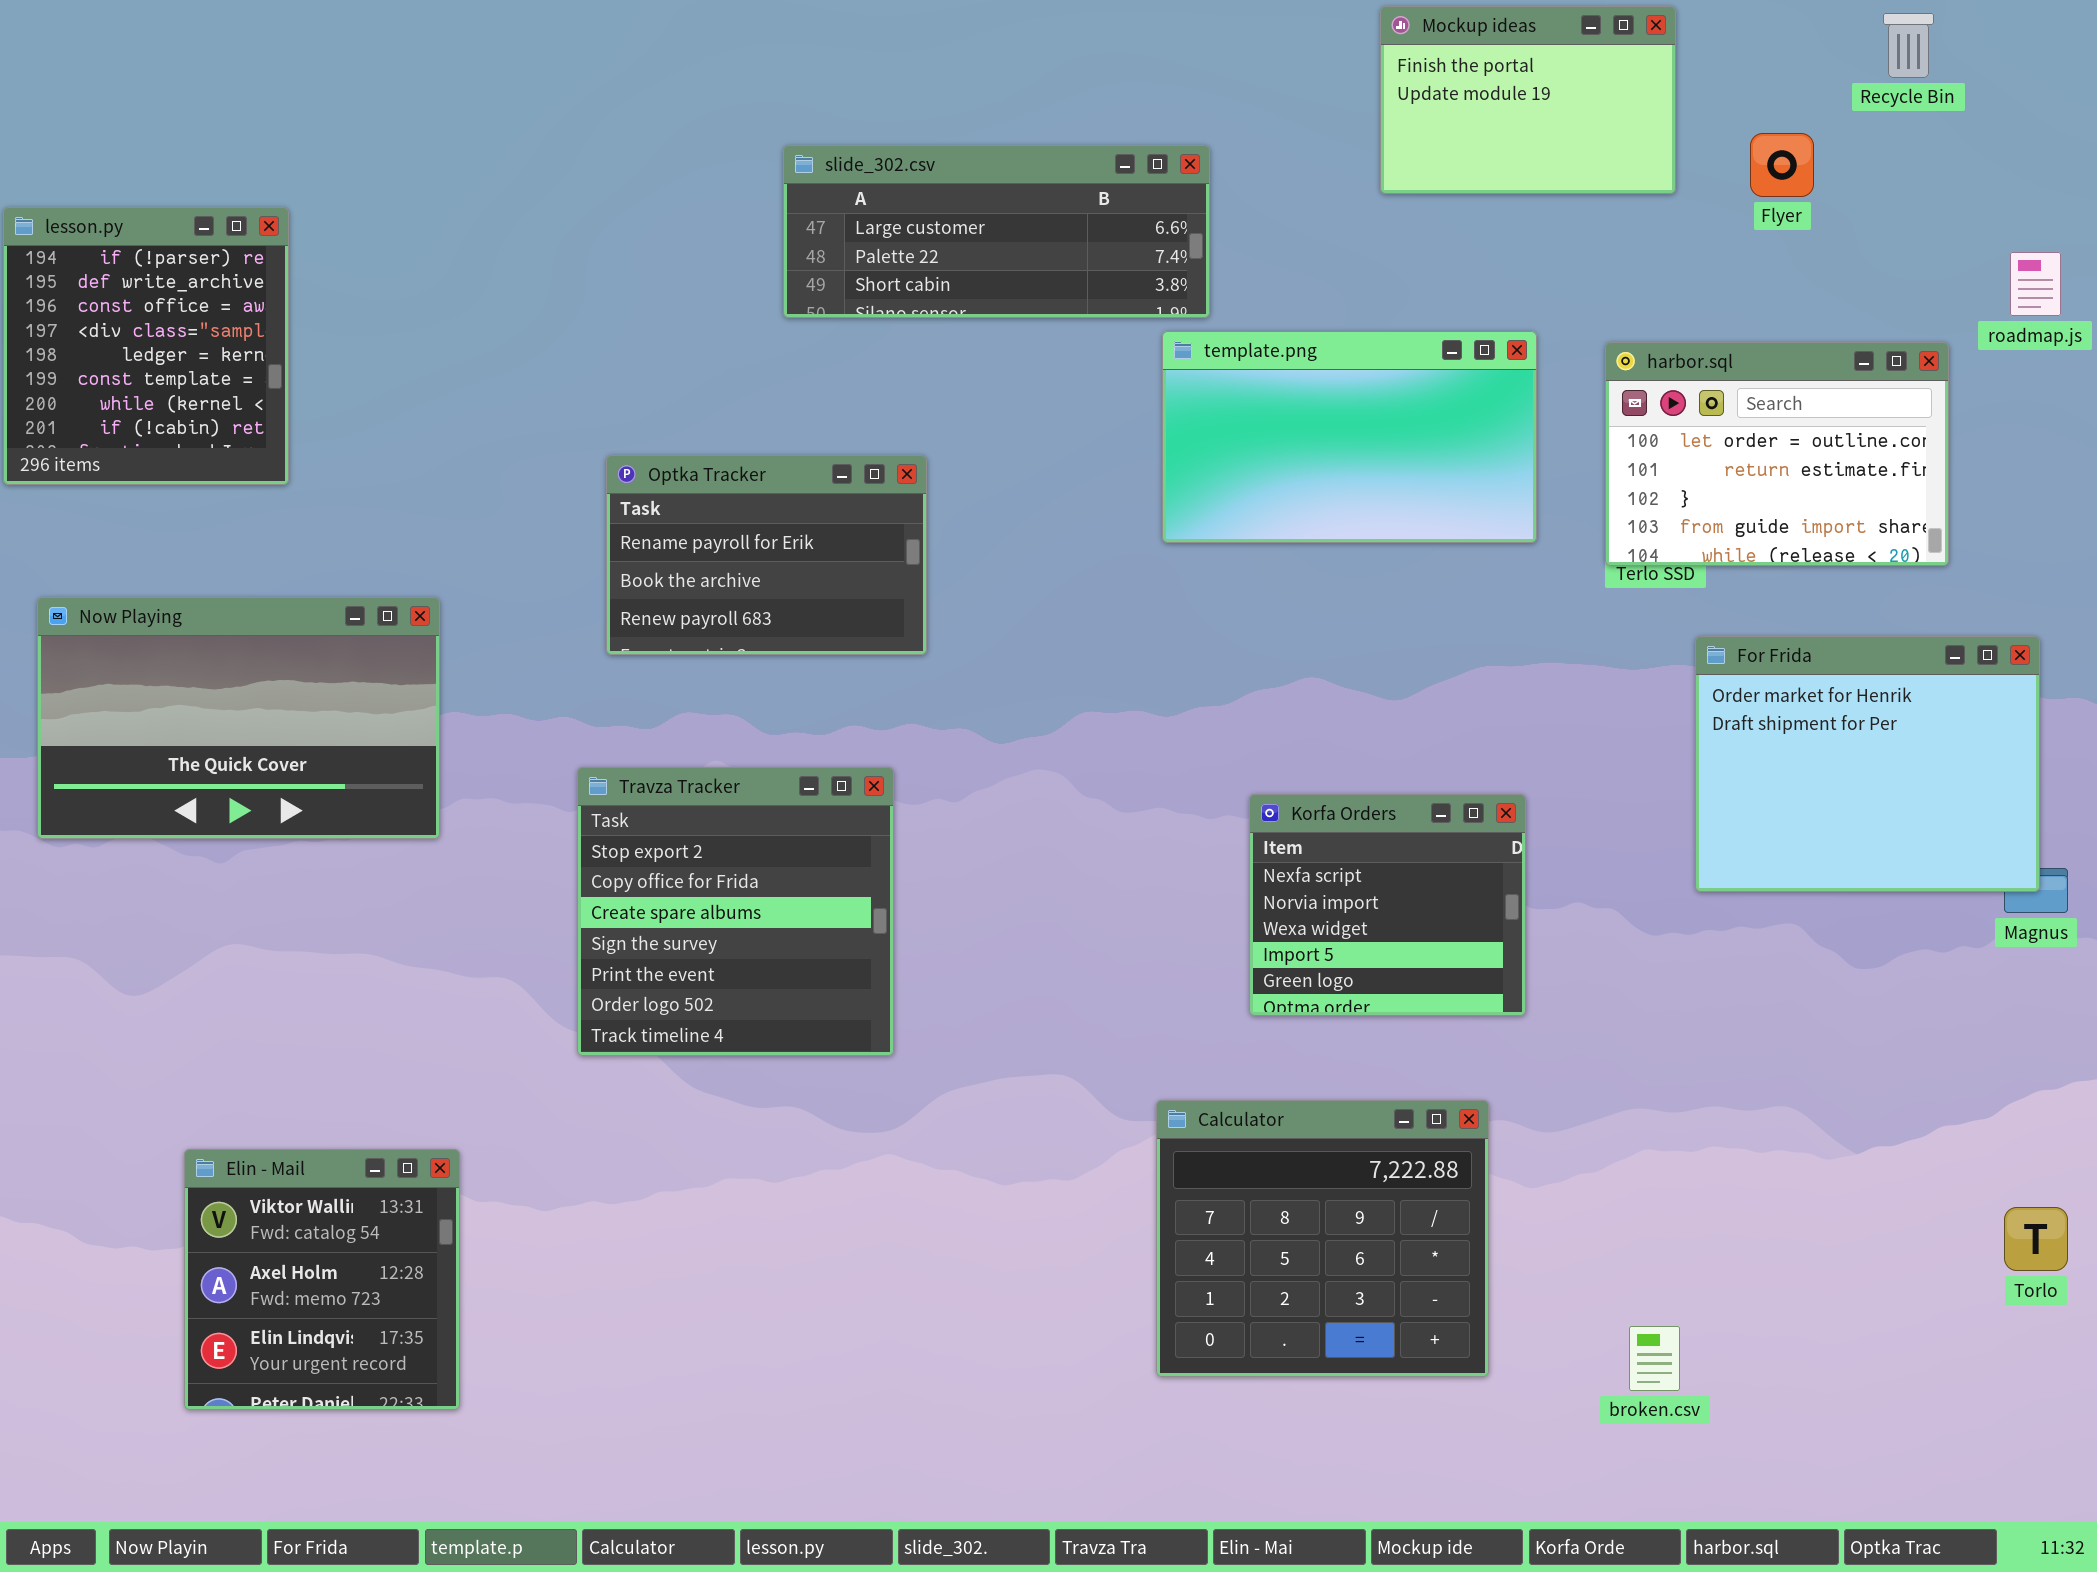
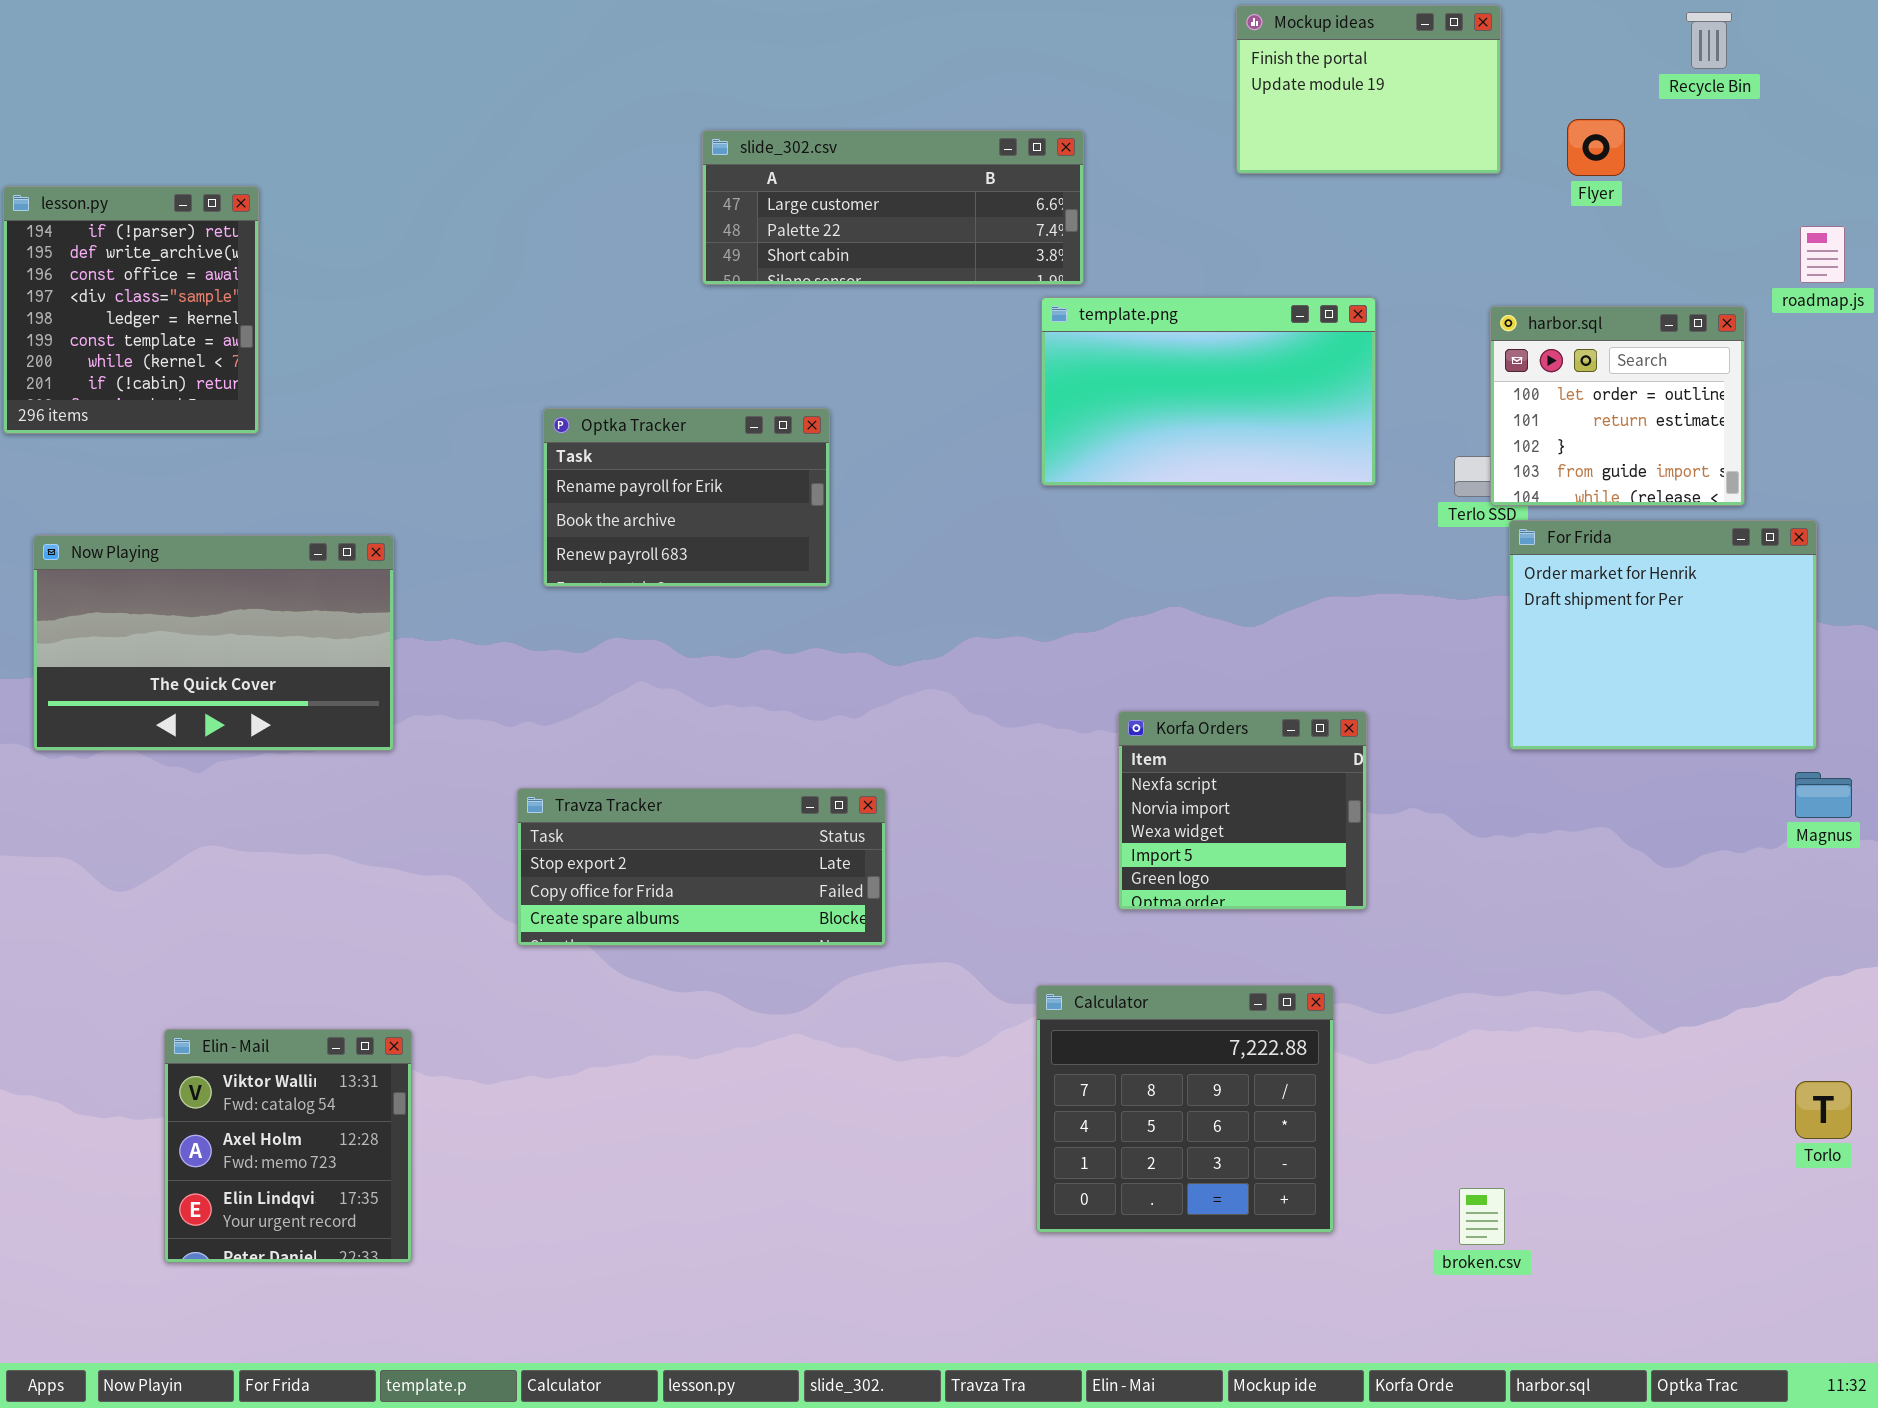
harbor.sql: [1605,342,1949,566] -> [1490,306,1745,506], resized
For Frida: [1695,636,2040,892] -> [1509,520,1817,750], moved
Travza Tracker: [577,767,894,1056] -> [517,788,886,946], resized

